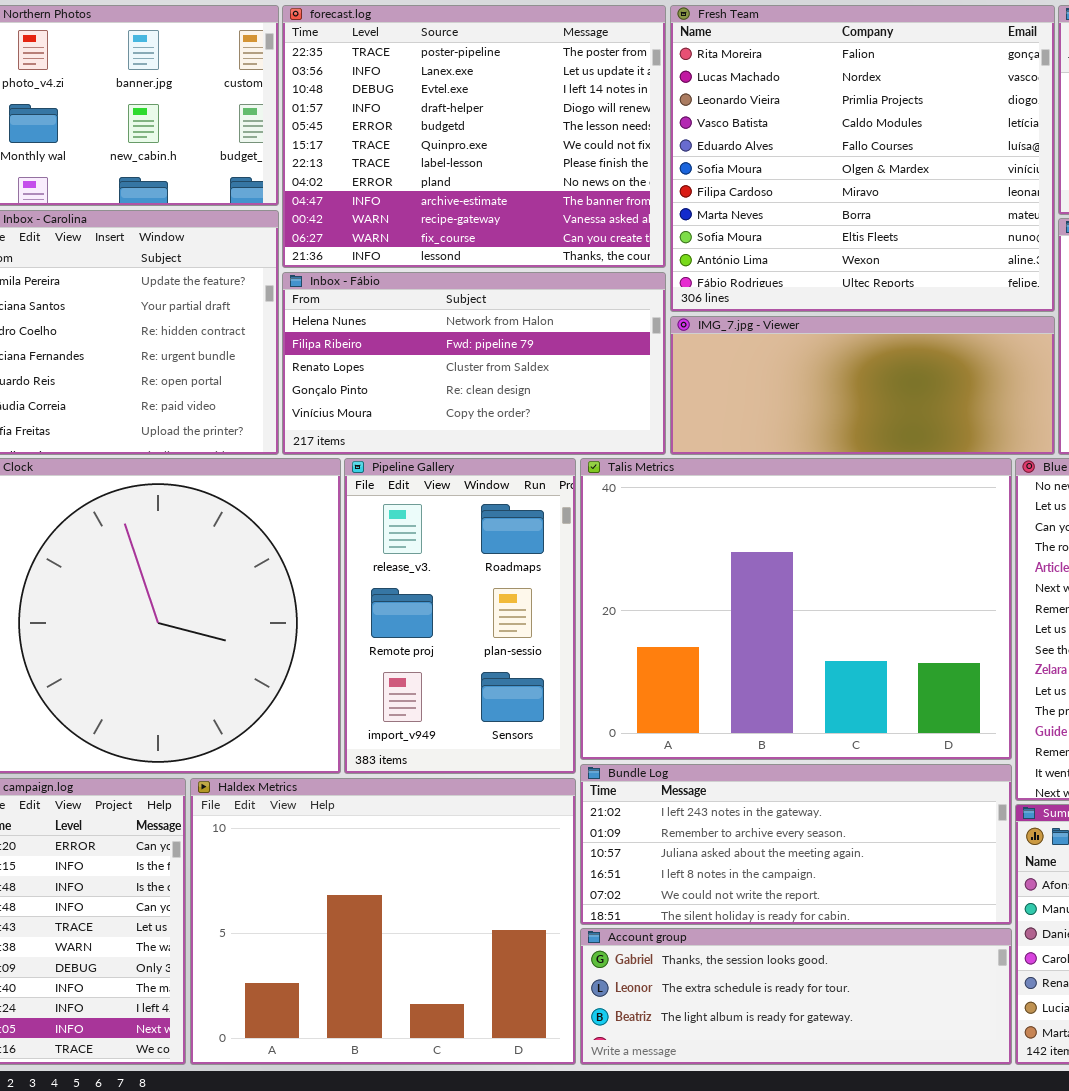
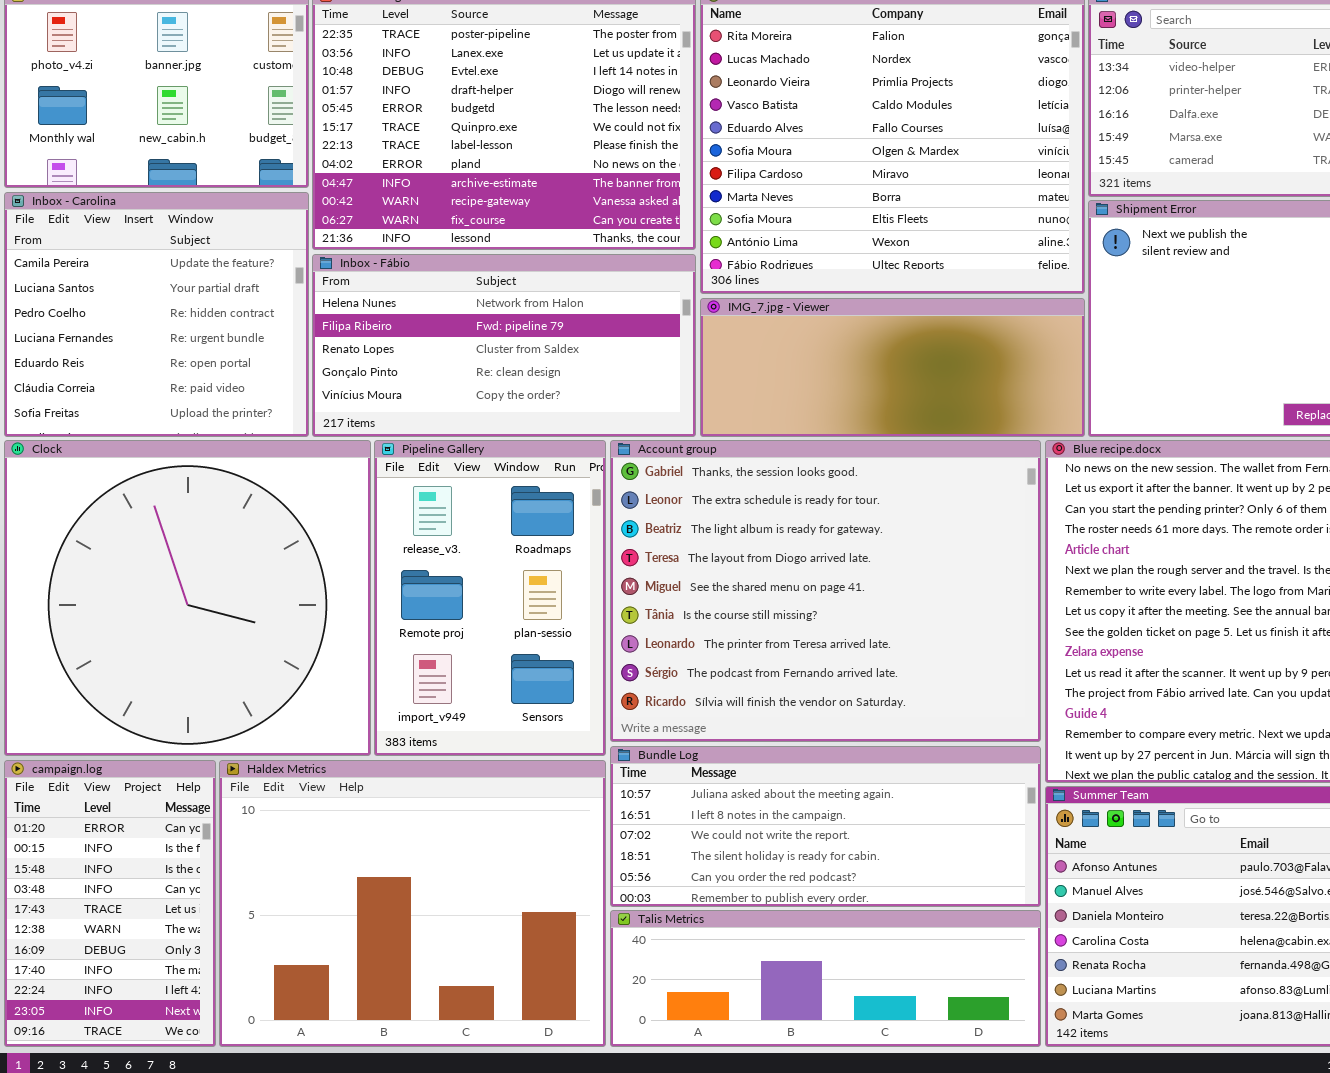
Talis Metrics: [580,458,1012,760] -> [610,910,1041,1047], moved, resized
Bundle Log: [580,764,1012,925] -> [610,746,1041,907], scrolled down 2 rows
Account group: [580,928,1012,1065] -> [610,440,1041,742], moved, resized

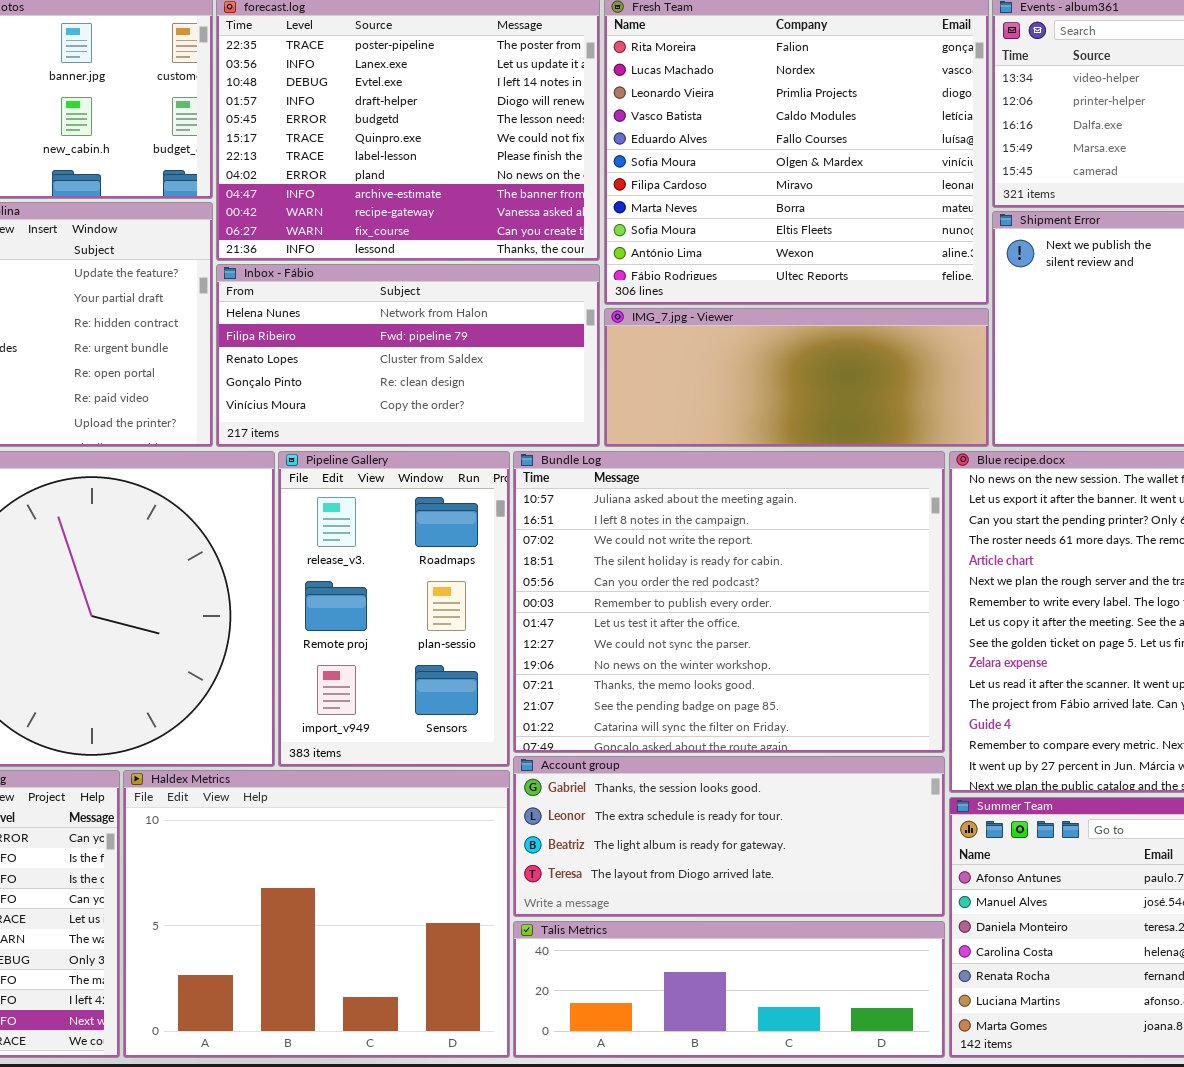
Account group: [610,440,1041,742] -> [513,756,945,917], moved, resized
Bundle Log: [610,746,1041,907] -> [513,451,945,753], moved, resized

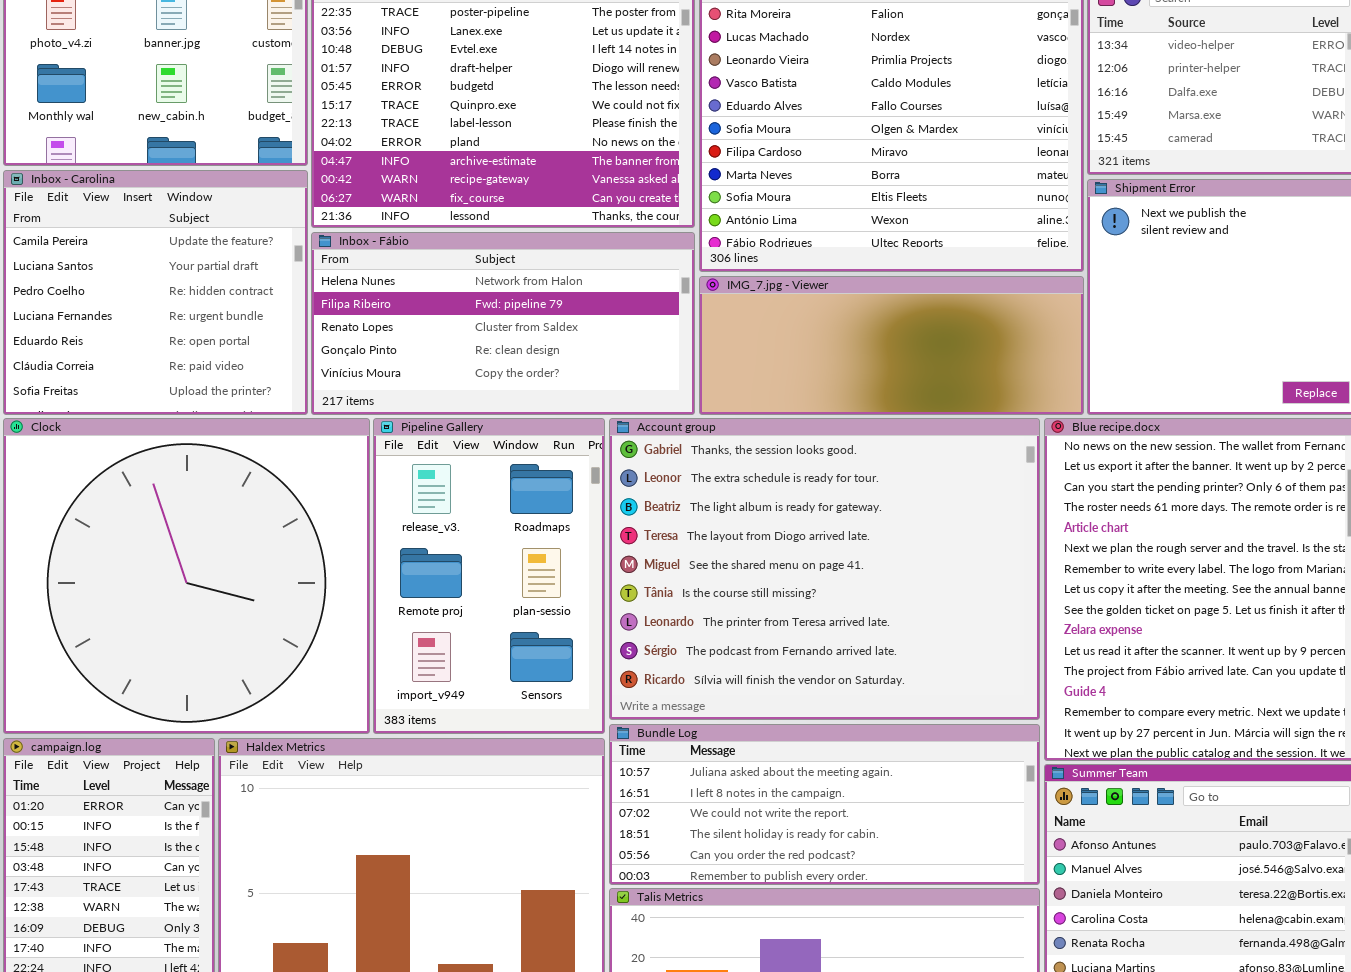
Bundle Log: [513,451,945,753] -> [609,724,1040,885], moved, resized
Account group: [513,756,945,917] -> [609,418,1040,720], moved, resized

